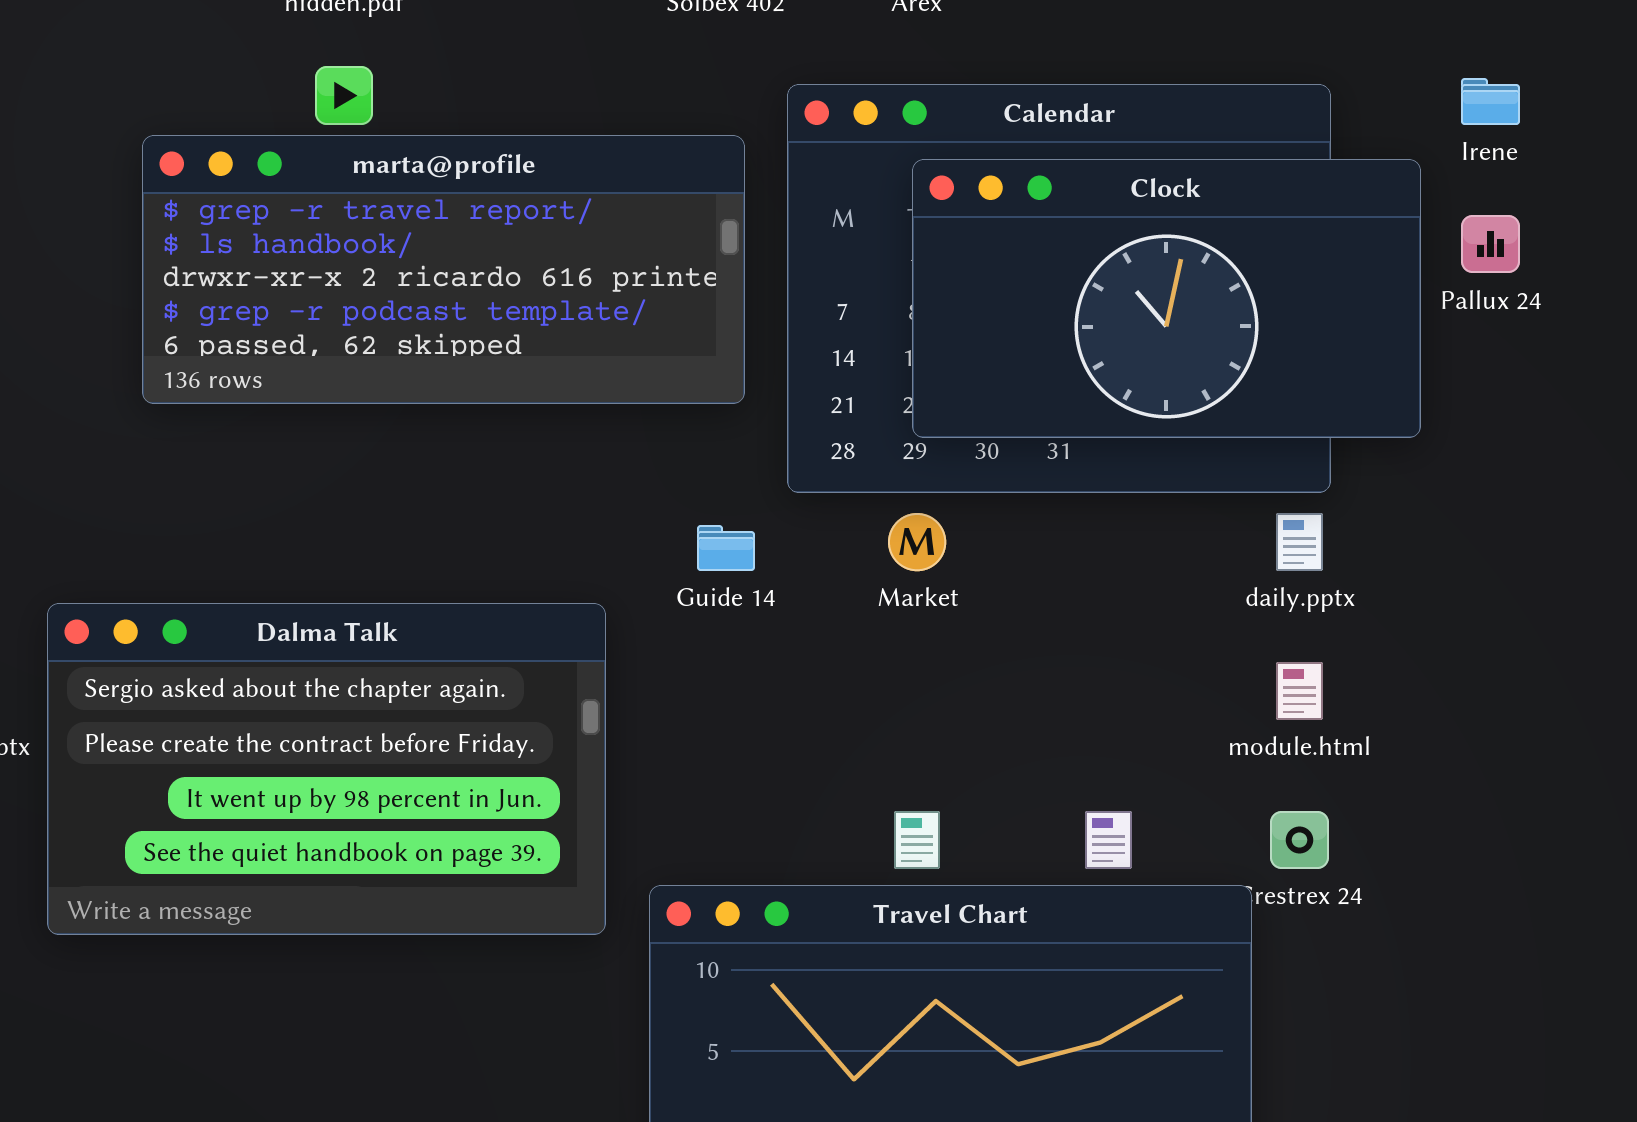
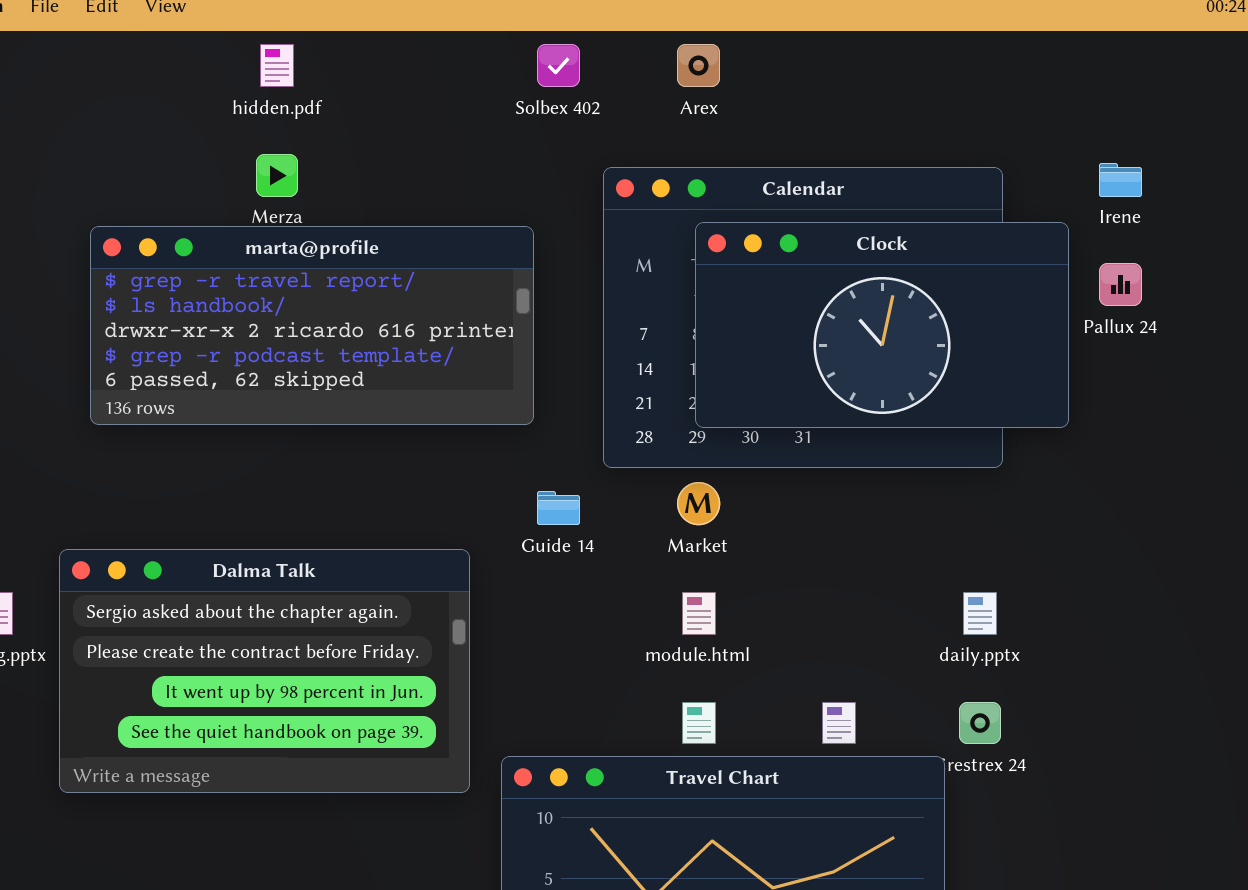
marta@profile: [142,135,745,404] -> [90,226,534,425], moved
daily.pptx: [1276,513,1323,571] -> [963,592,997,635], moved
module.html: [1276,662,1323,720] -> [682,592,716,635], moved

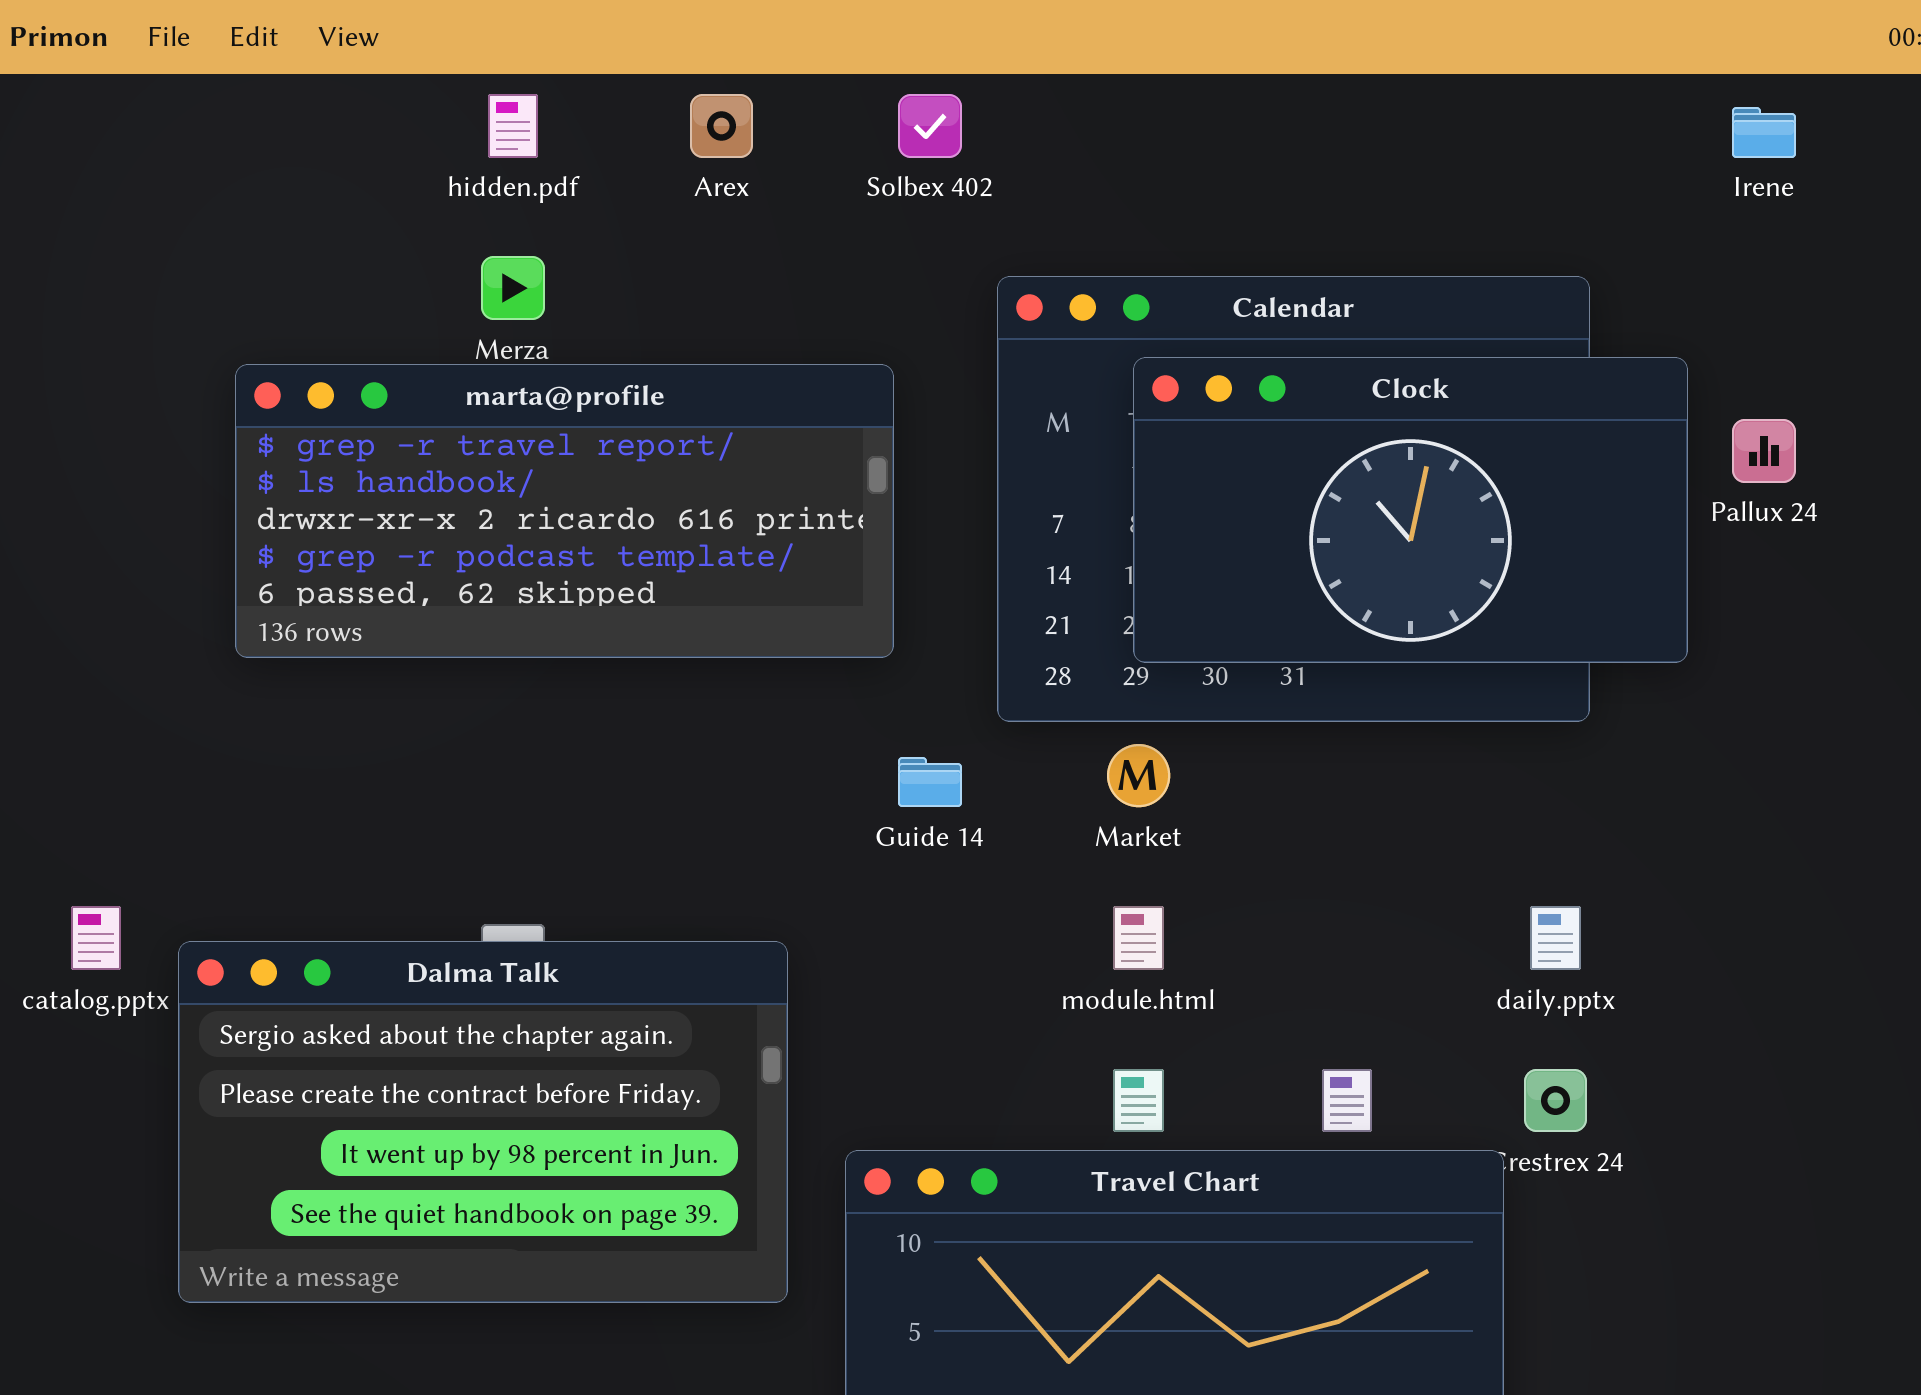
Arex: [677,44,720,87] -> [690,94,753,158], moved
Irene: [1099,163,1142,197] -> [1732,107,1796,158], moved
Dalma Talk: [59,549,470,793] -> [178,941,788,1303], moved

